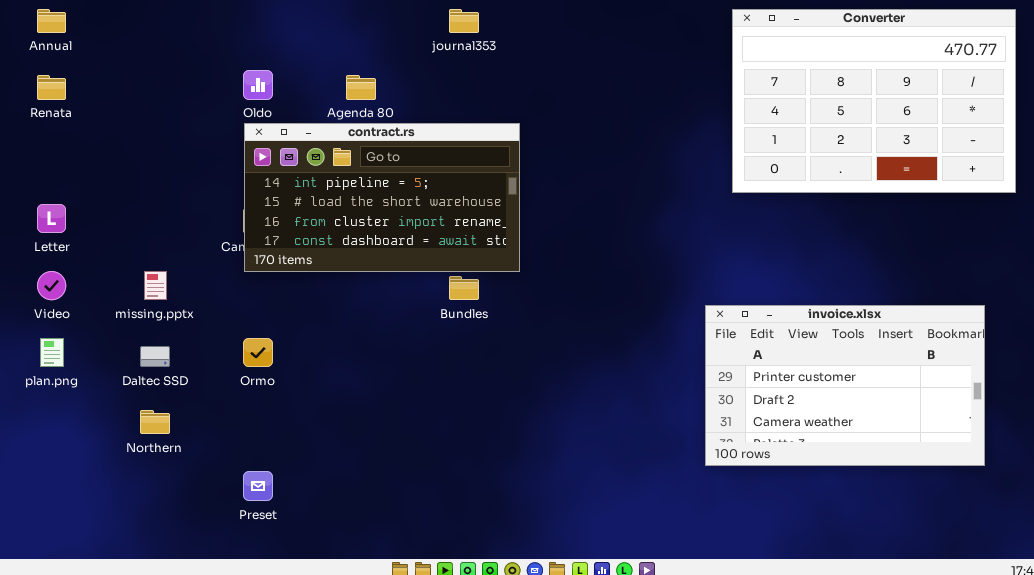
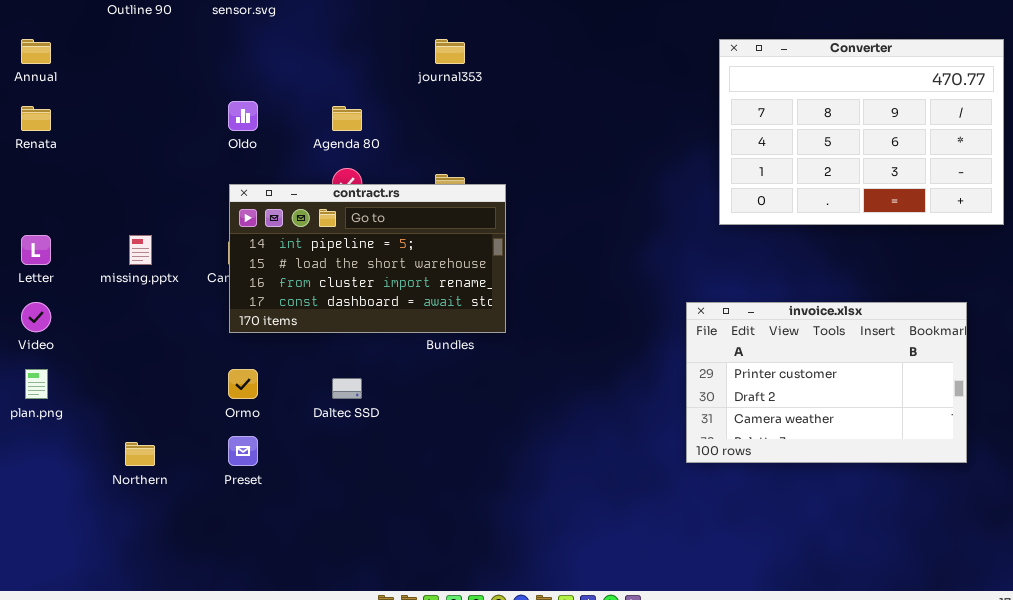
contract.rs: [244,123,520,272] -> [229,184,506,333], moved
missing.pptx: [144,271,167,300] -> [129,235,152,265], moved
invoice.xlsx: [705,305,985,466] -> [686,302,967,463], moved
Daltec SSD: [140,346,170,367] -> [332,378,362,399], moved
Preset: [243,471,273,501] -> [228,436,258,466], moved

